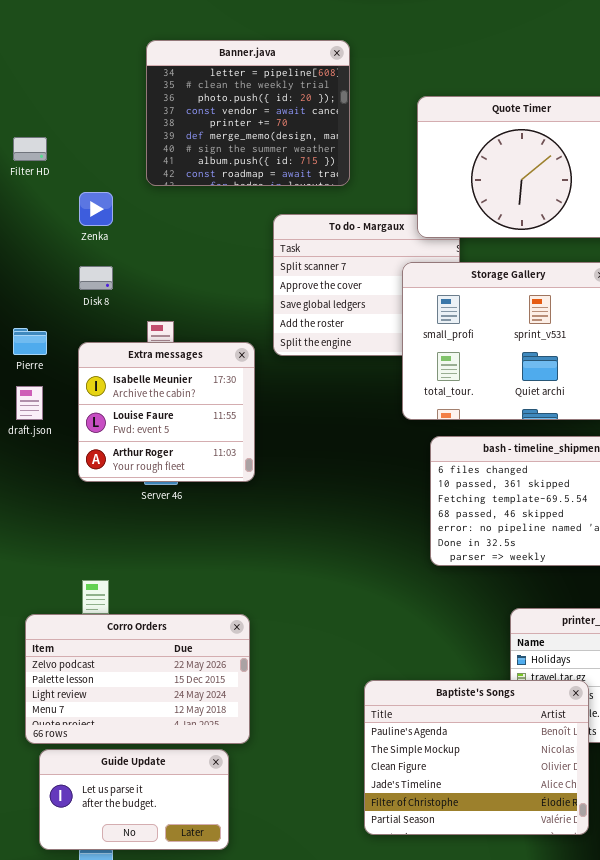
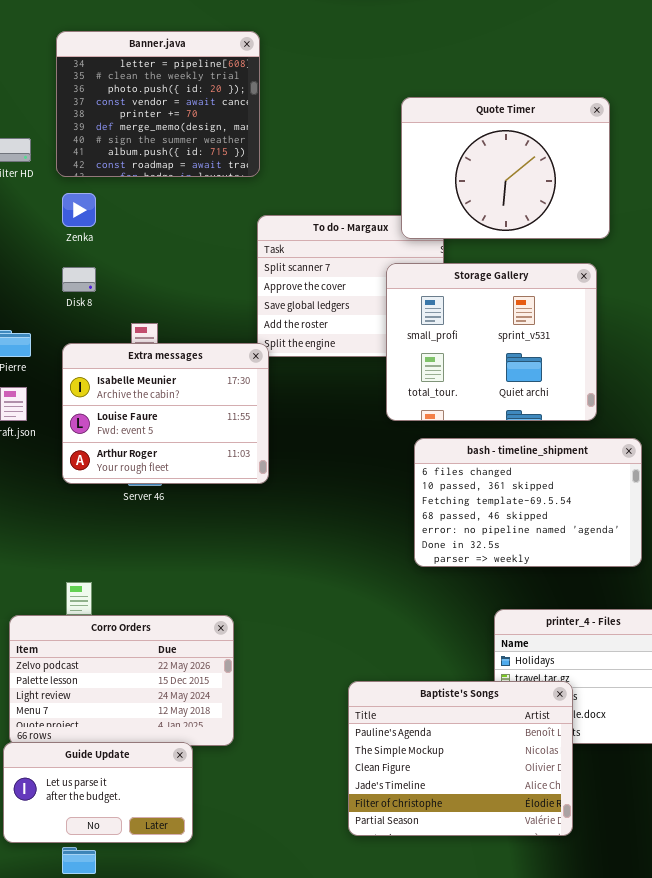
Banner.java: [146,40,350,186] -> [56,31,260,177], moved
Extra messages: [78,342,255,482] -> [62,343,269,484], resized
Guide Update: [39,749,229,850] -> [3,742,193,843], moved

